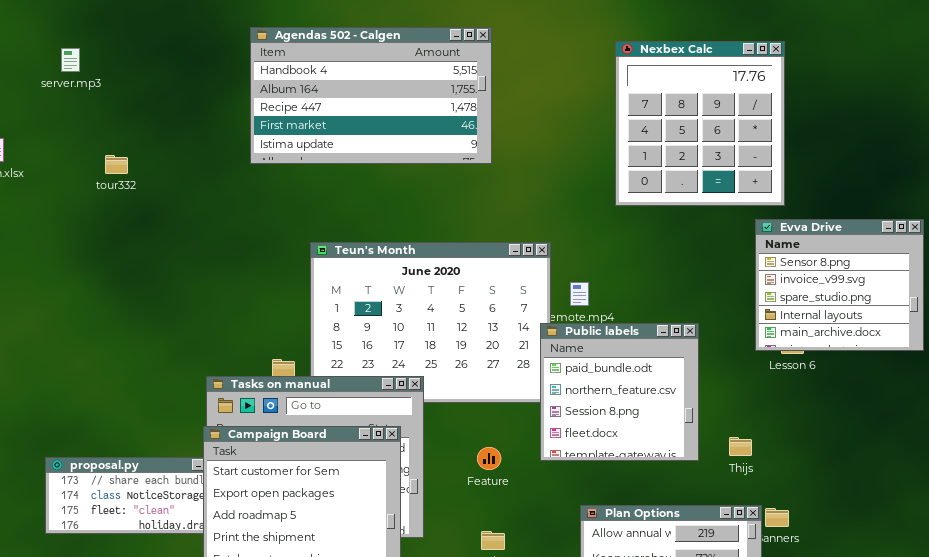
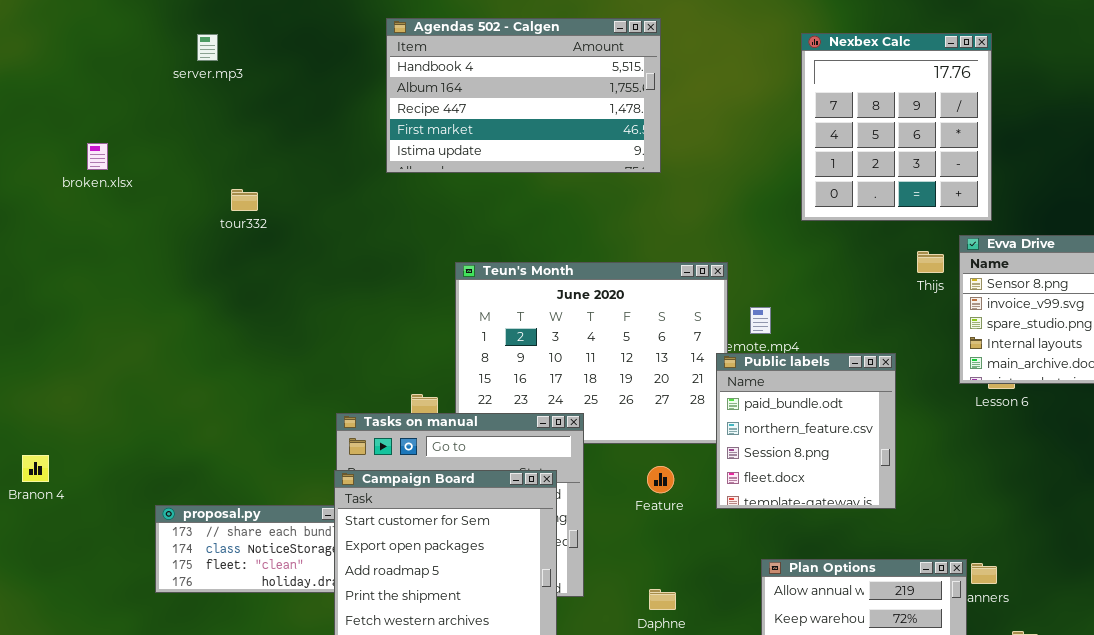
server.mp3: [61,48,80,72] -> [197,34,218,61], moved
tour332: [105,155,128,174] -> [231,189,258,211], moved
Thijs: [729,437,752,456] -> [917,251,944,273], moved
Feature: [477,447,501,470] -> [647,466,674,493], moved

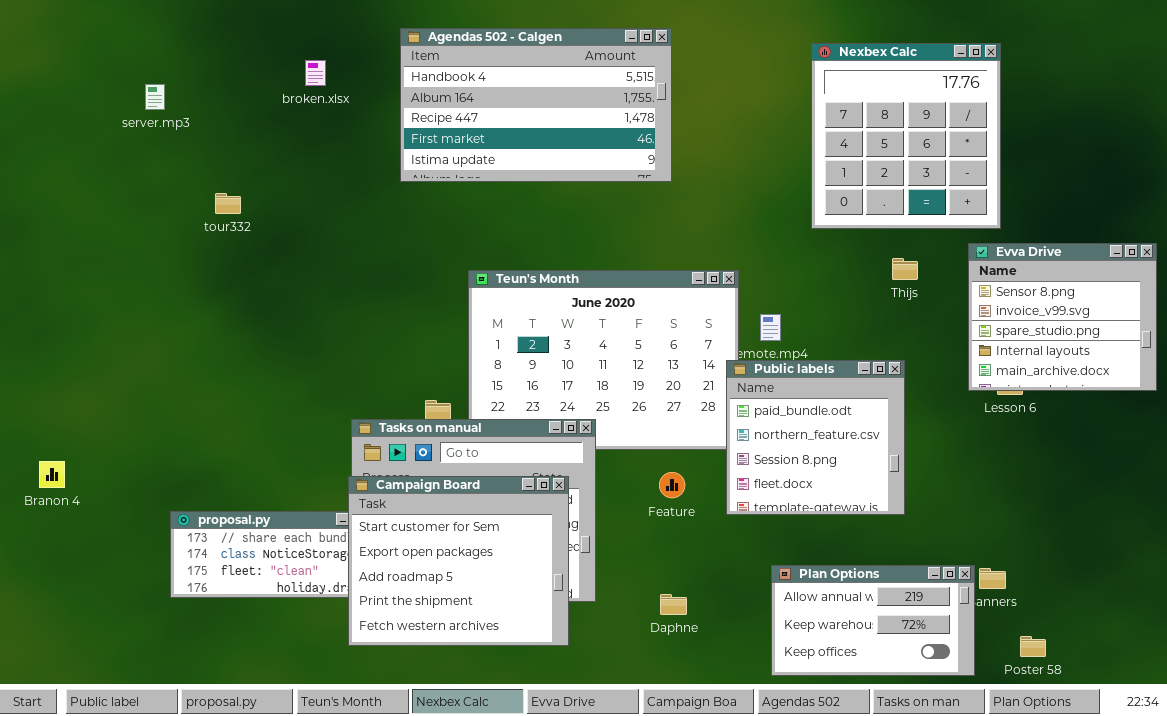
server.mp3: [197,34,218,61] -> [145,84,165,110], moved
broken.xlsx: [87,143,108,170] -> [305,60,326,86], moved
tour332: [231,189,258,211] -> [215,193,241,214], moved
Thijs: [917,251,944,273] -> [892,258,918,280], moved

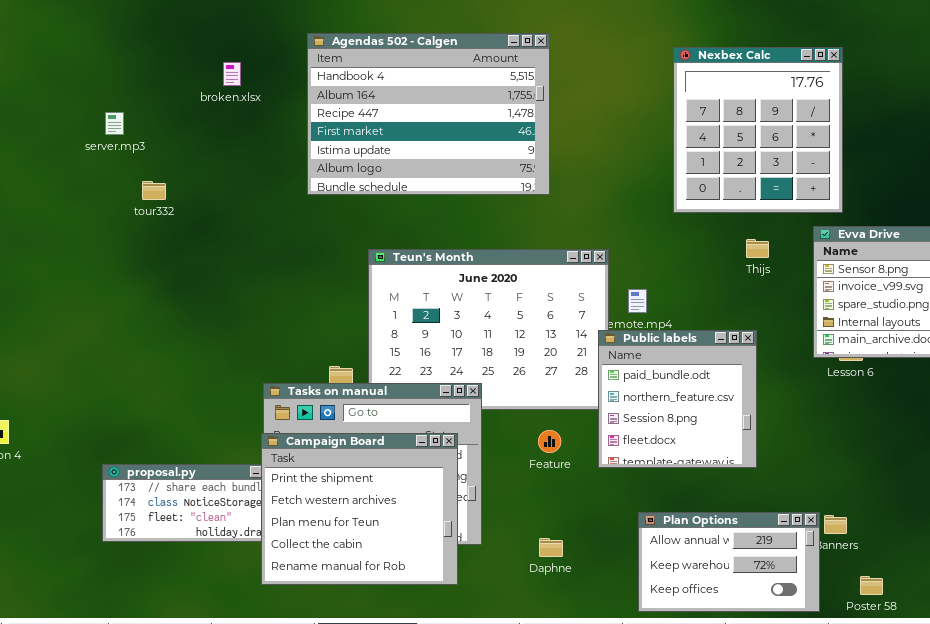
Agendas 502 - Calgen: [400,28,672,182] -> [307,33,550,195], resized
server.mp3: [145,84,165,110] -> [105,112,124,135], moved
Campaign Board: [348,476,569,646] -> [261,433,458,585], scrolled down 3 rows

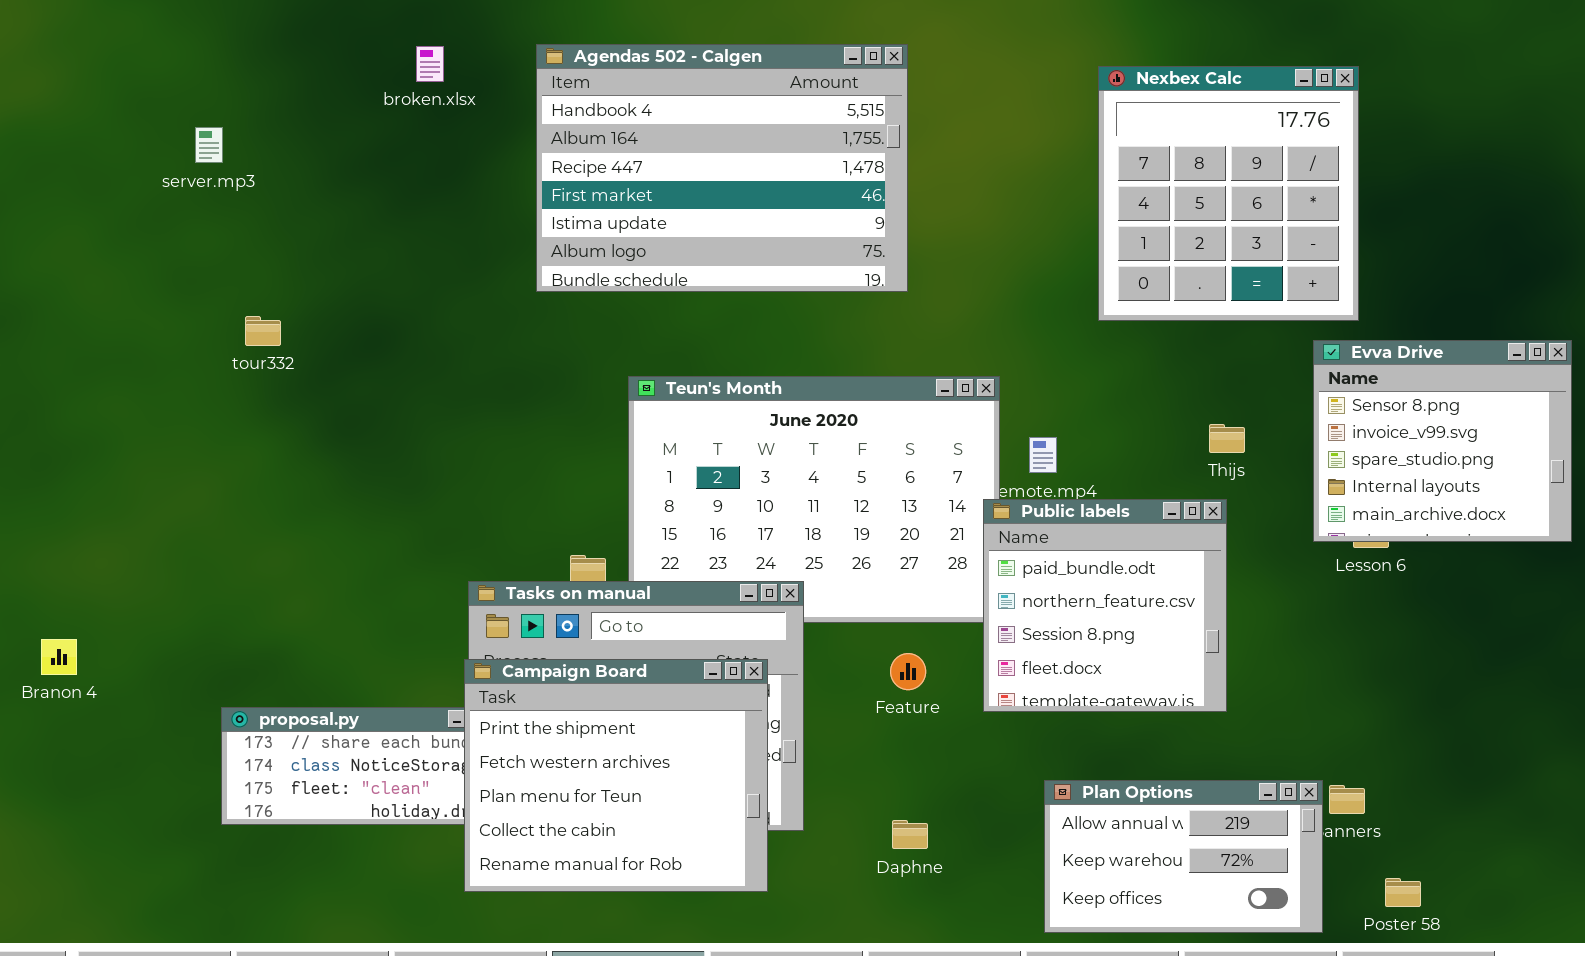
broken.xlsx: [223,62,241,86] -> [416,46,444,82], moved
server.mp3: [105,112,124,135] -> [195,127,223,163], moved
tour332: [142,181,166,200] -> [245,316,281,346], moved
Thijs: [746,239,769,258] -> [1209,424,1245,453], moved

